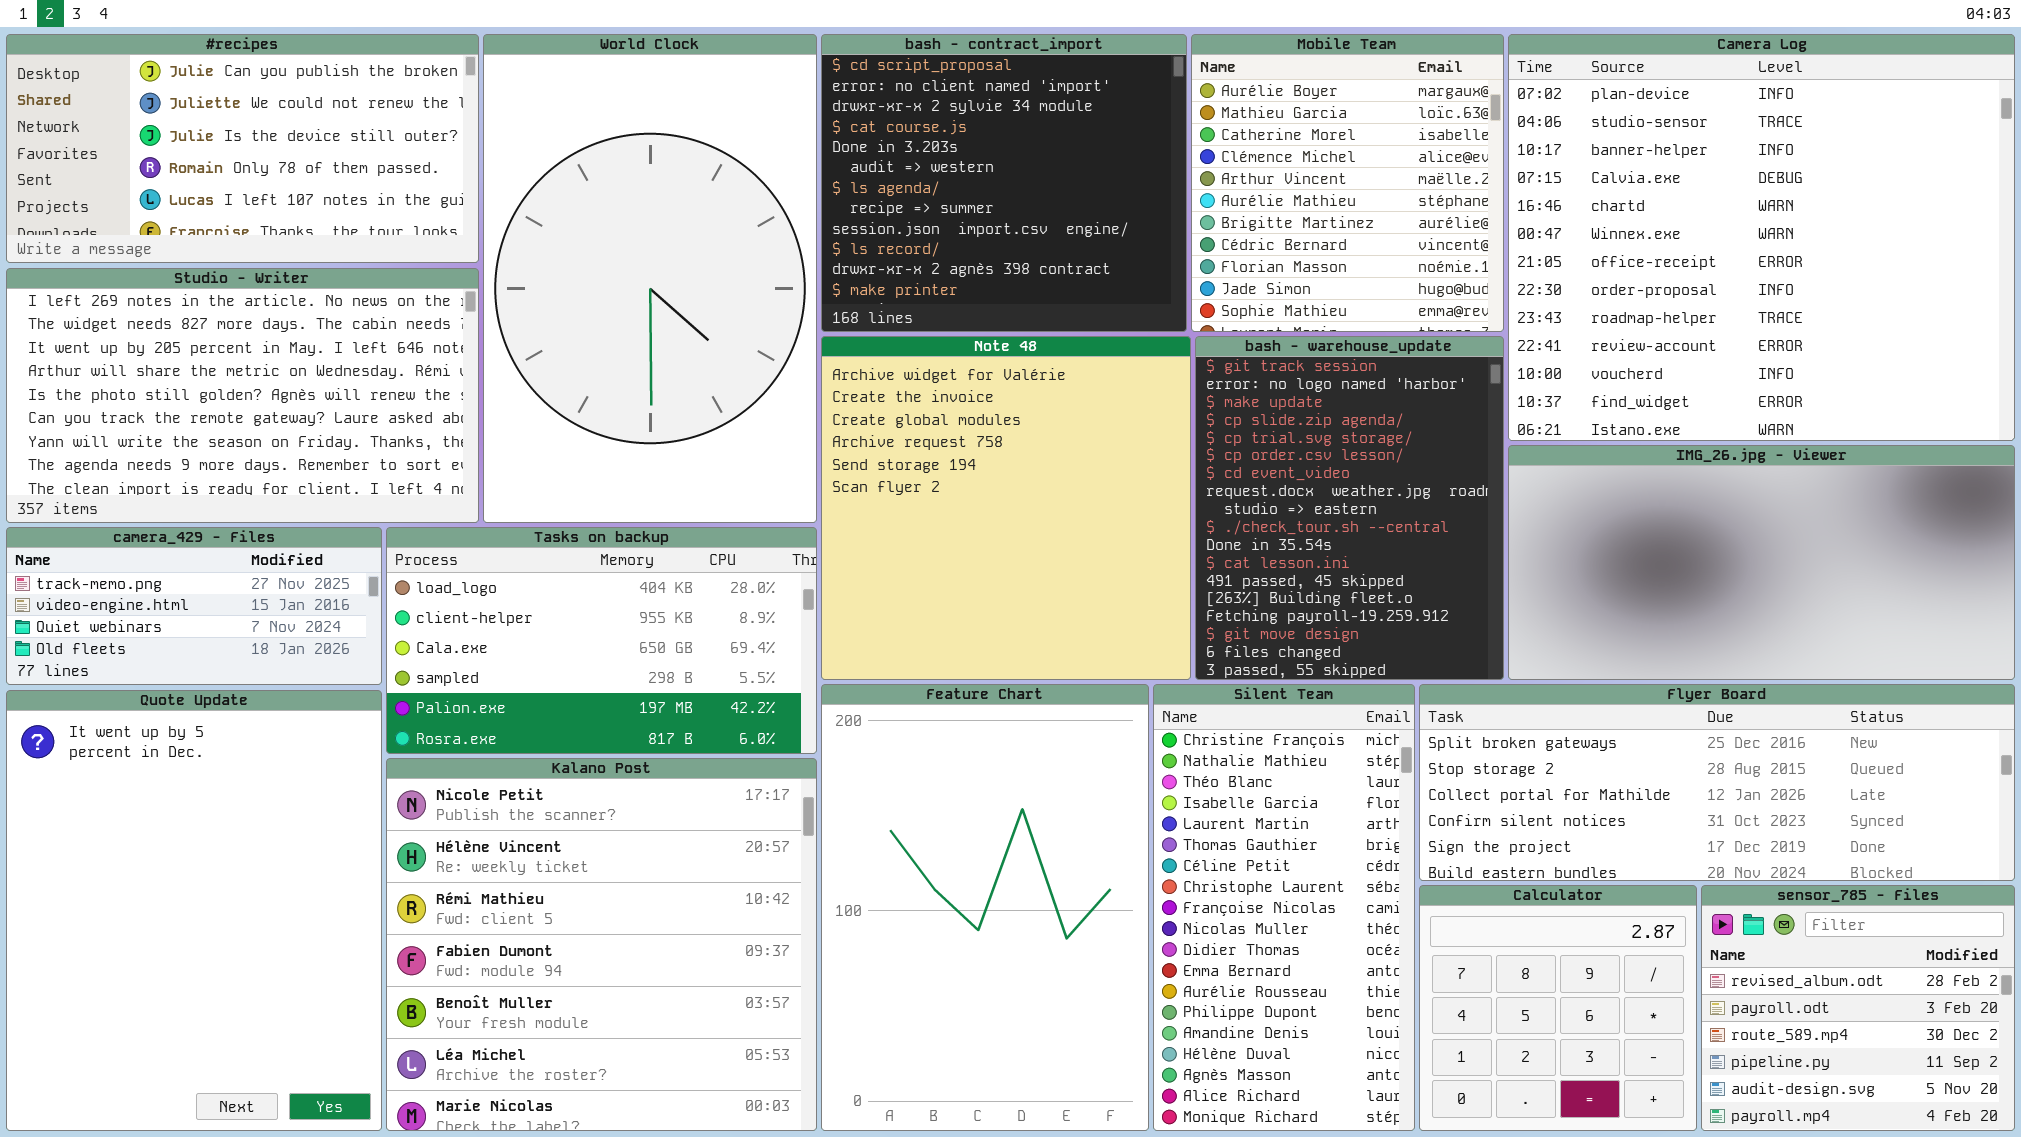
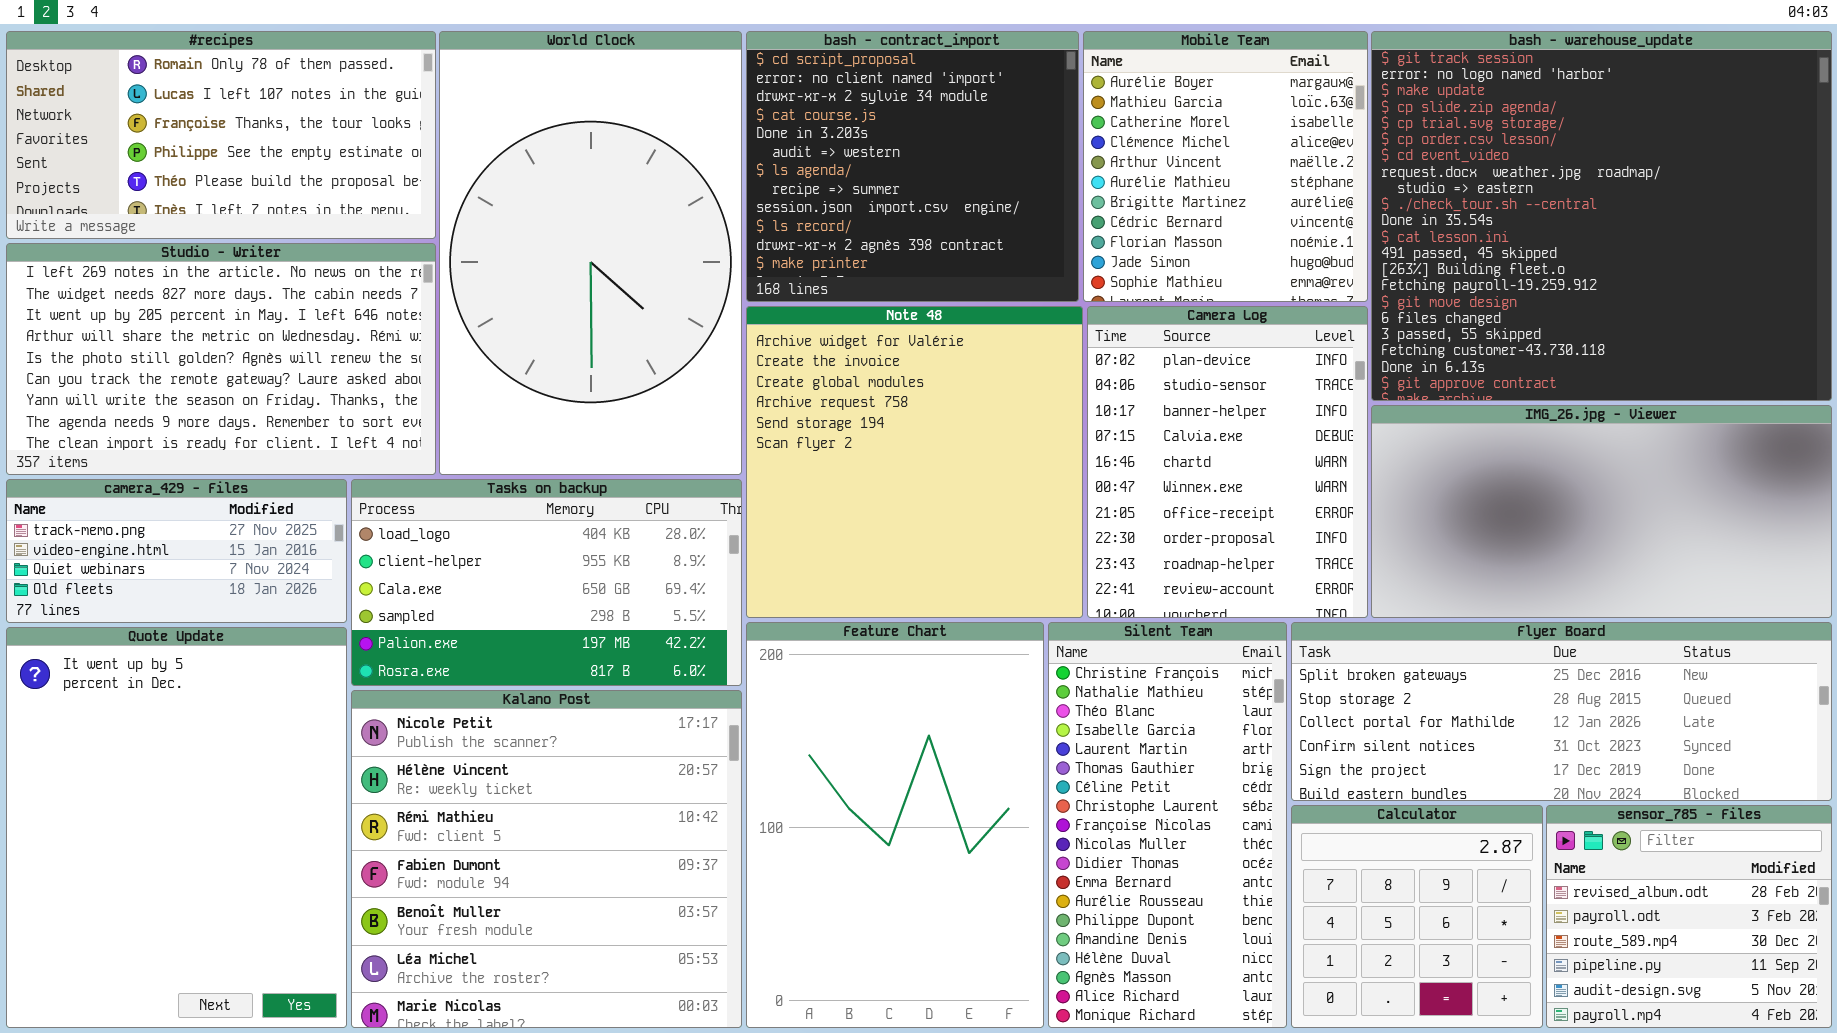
#recipes: [6,34,479,263] -> [6,31,436,239], scrolled down 3 rows
Camera Log: [1508,34,2015,441] -> [1087,306,1368,618], moved, resized
bash - warehouse_update: [1195,336,1504,680] -> [1371,31,1832,401], moved, resized

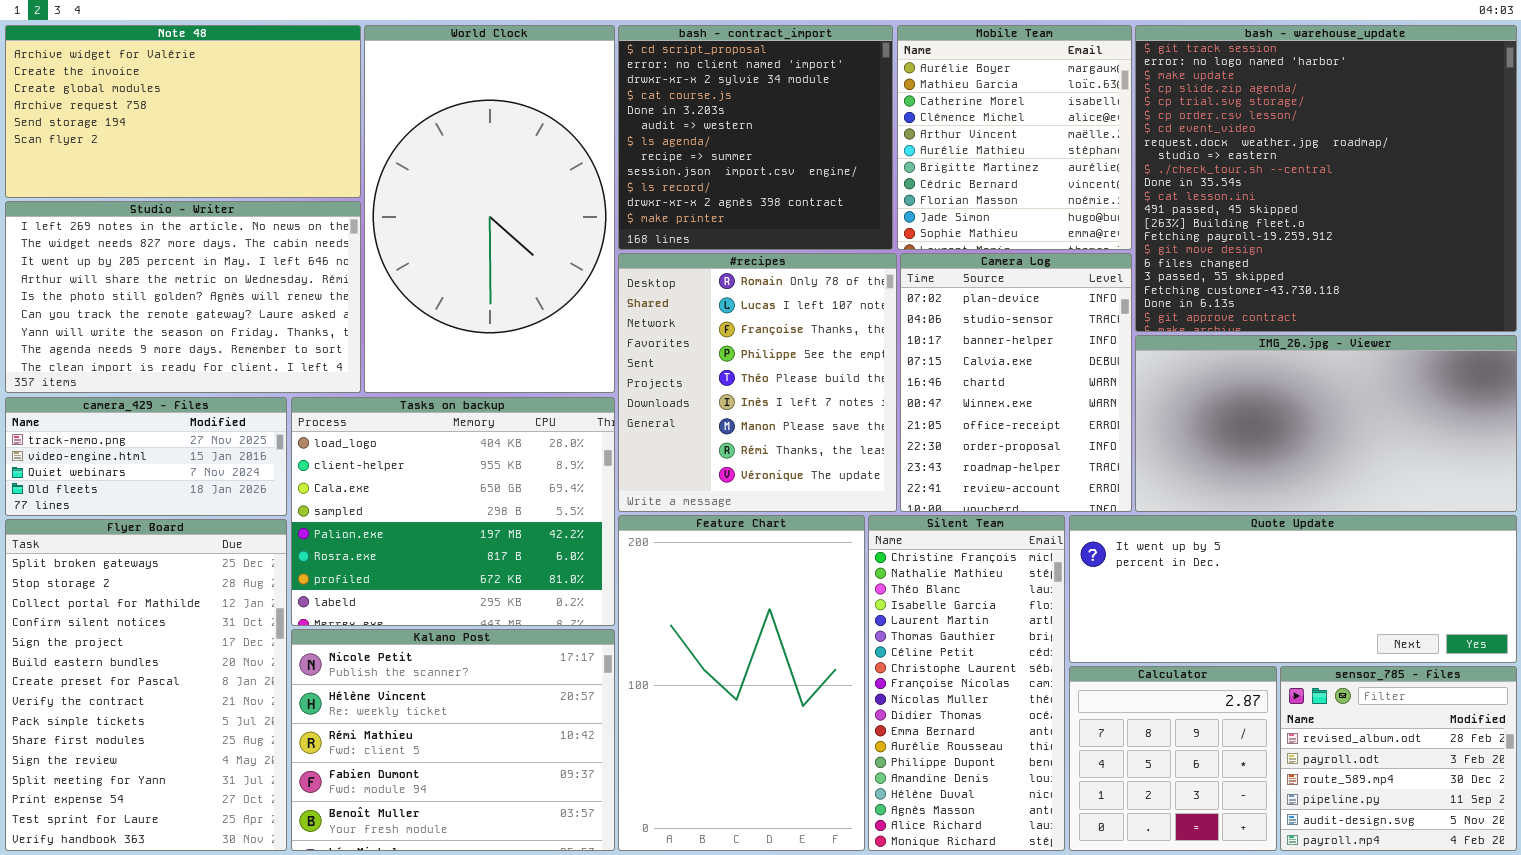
#recipes: [6,31,436,239] -> [618,253,897,512], moved, resized
Note 48: [746,306,1083,618] -> [5,25,361,198], moved, resized
Tasks on backup: [351,479,742,686] -> [291,397,615,626], resized
Flyer Board: [1291,622,1832,801] -> [5,519,287,851], moved, resized
Quote Update: [6,627,347,1028] -> [1069,515,1517,663], moved, resized
Kalano Post: [351,690,742,1028] -> [291,629,615,851], resized

